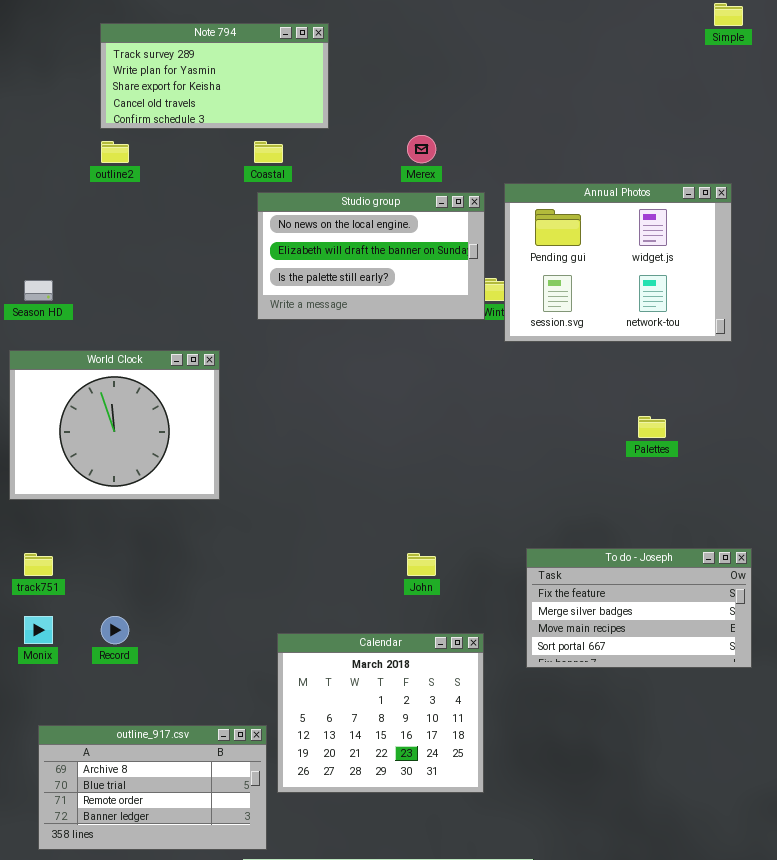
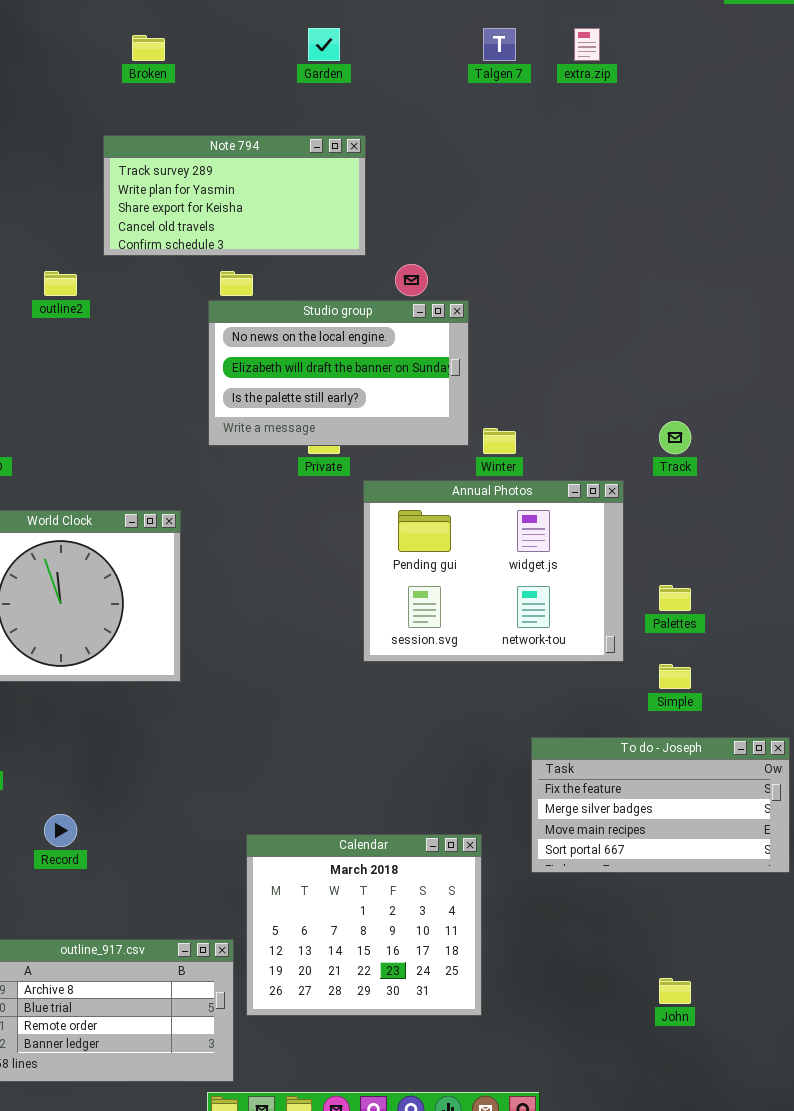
Simple: [714,3,743,26] -> [659,664,691,689], moved
Note 794: [100,23,329,129] -> [103,135,366,256], moved
Annual Photos: [504,183,732,342] -> [363,480,624,662], moved
Studio group: [257,192,485,320] -> [208,300,469,446], moved
John: [407,553,436,576] -> [659,978,691,1004], moved

